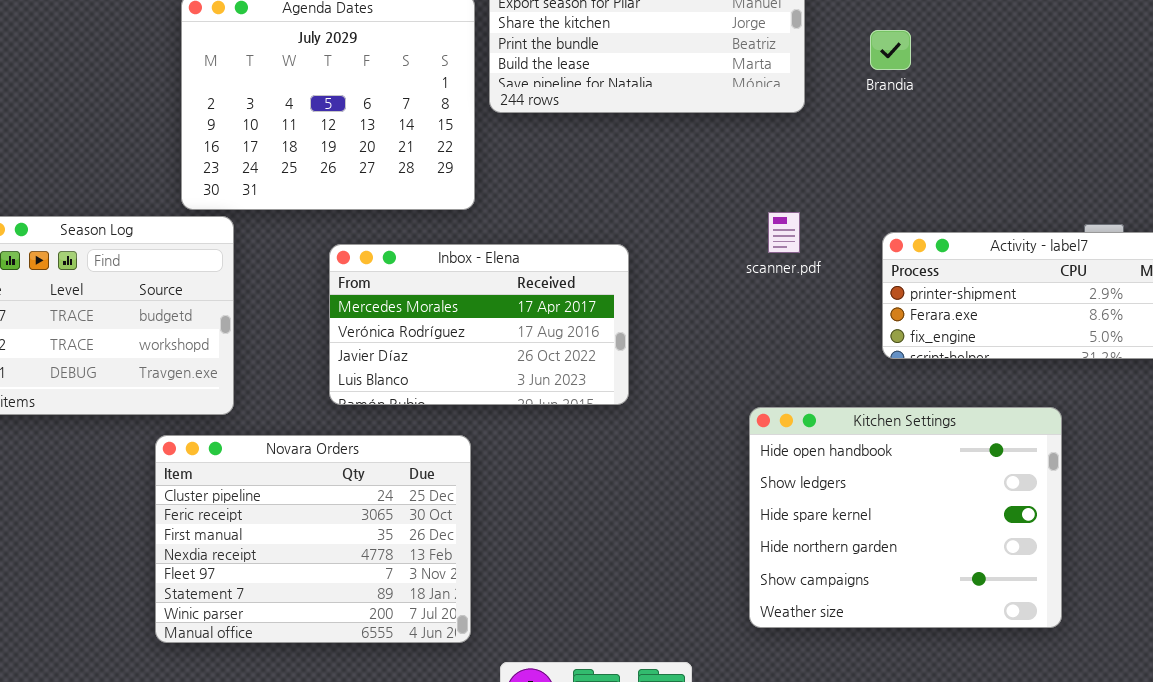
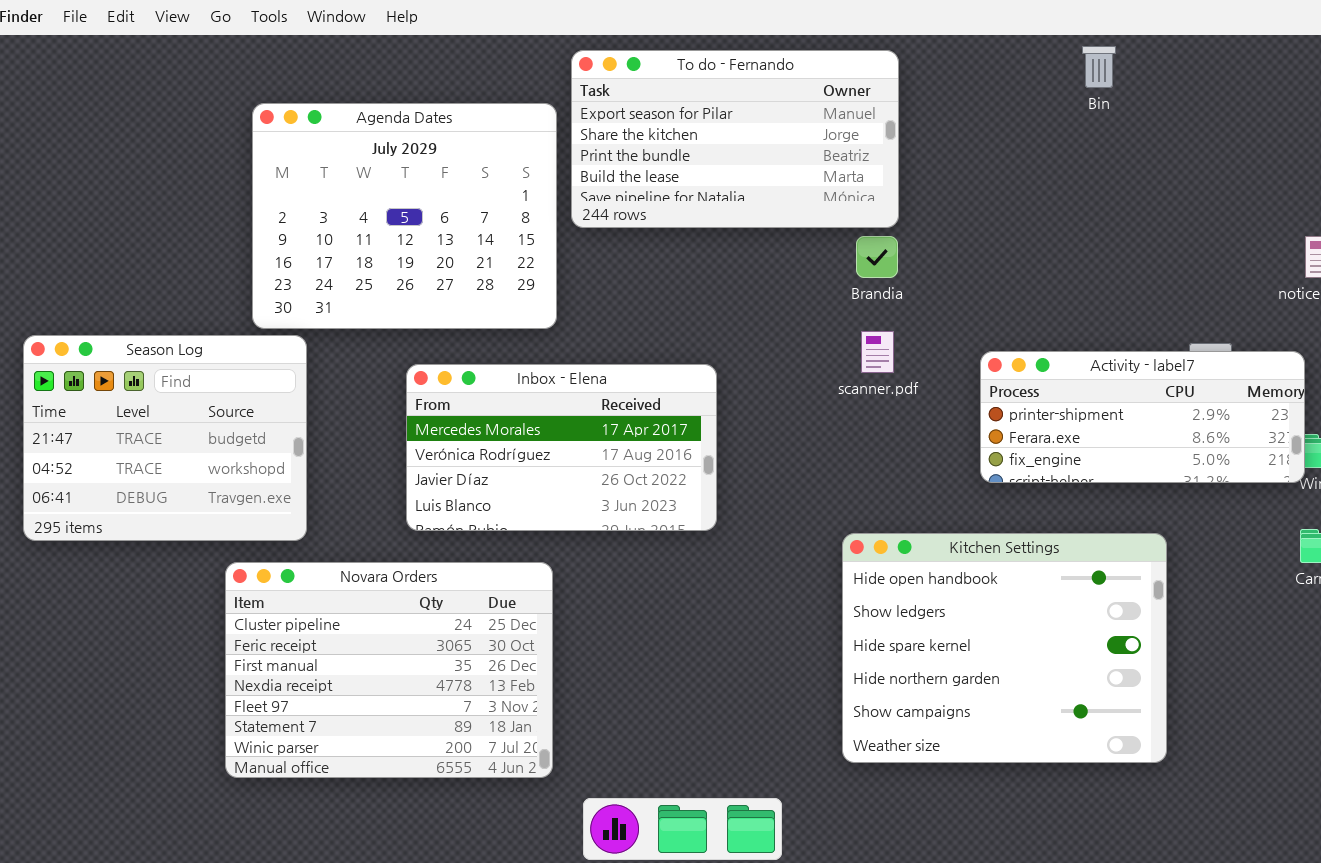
Brandia: [870,30,911,70] -> [856,236,898,278], moved

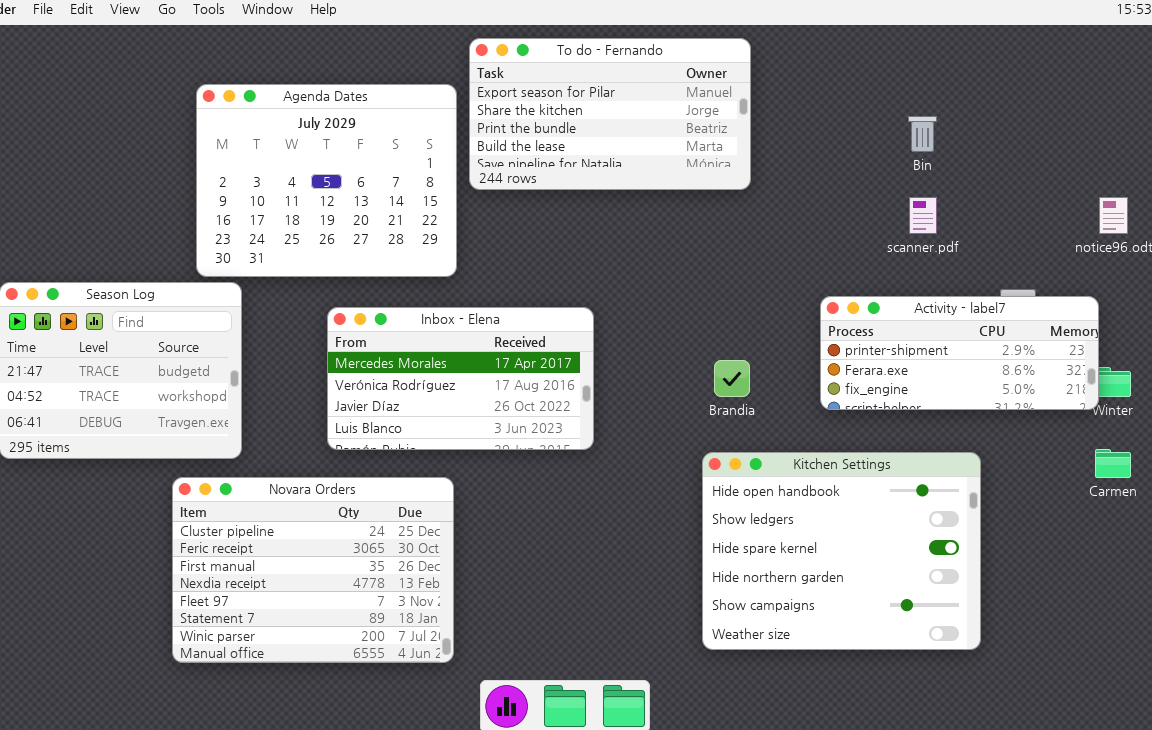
Bin: [1082,46,1116,88] -> [908,116,937,152], moved
Brandia: [856,236,898,278] -> [714,360,750,397], moved
scanner.pdf: [861,331,894,373] -> [909,197,937,234], moved

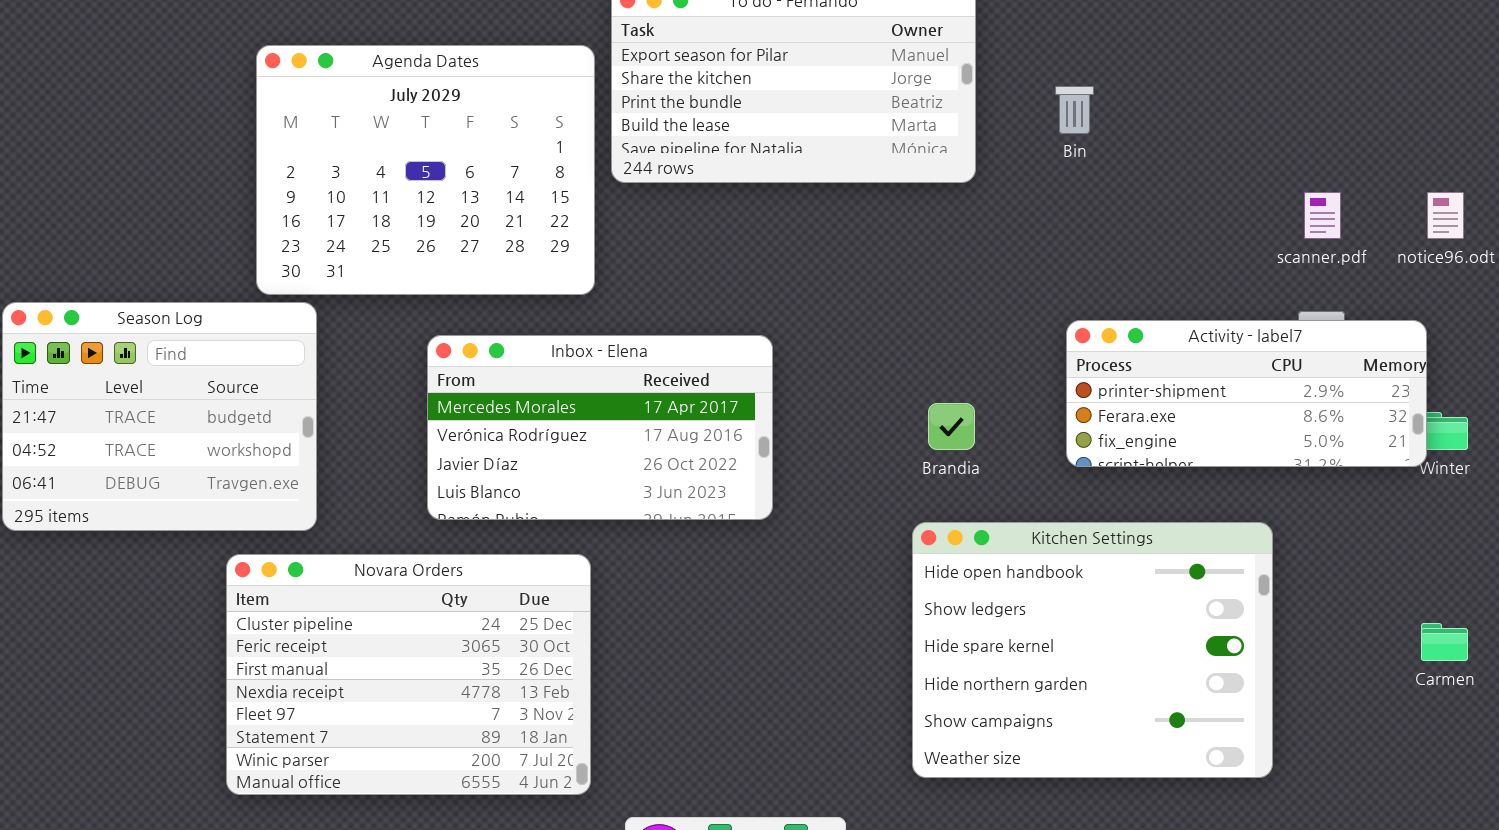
Bin: [908,116,937,152] -> [1055,86,1094,134], moved
scanner.pdf: [909,197,937,234] -> [1304,192,1341,239], moved
Carmen: [1095,449,1131,478] -> [1421,623,1468,661], moved

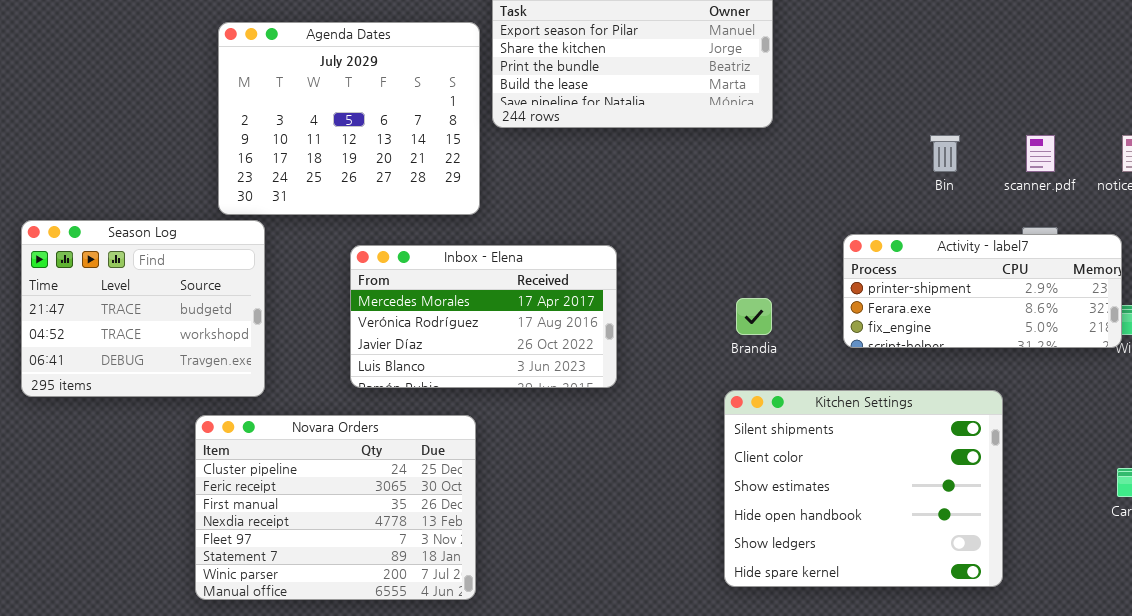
Bin: [1055,86,1094,134] -> [930,135,960,172], moved
Kitchen Settings: [912,522,1273,778] -> [724,390,1003,587], scrolled up 3 rows

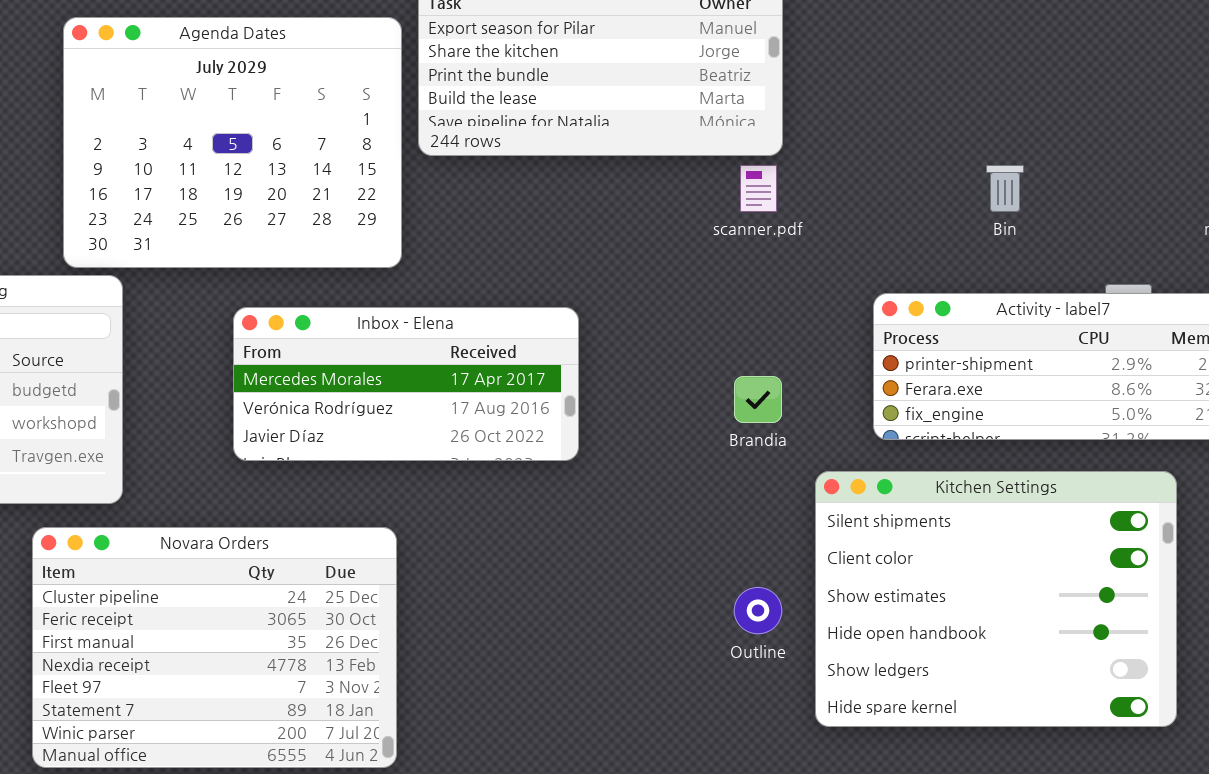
scanner.pdf: [1026,135,1055,172] -> [740,165,777,212], moved
Inbox - Elena: [350,245,617,388] -> [233,307,579,461], resized
Kitchen Settings: [724,390,1003,587] -> [815,471,1177,727], moved

